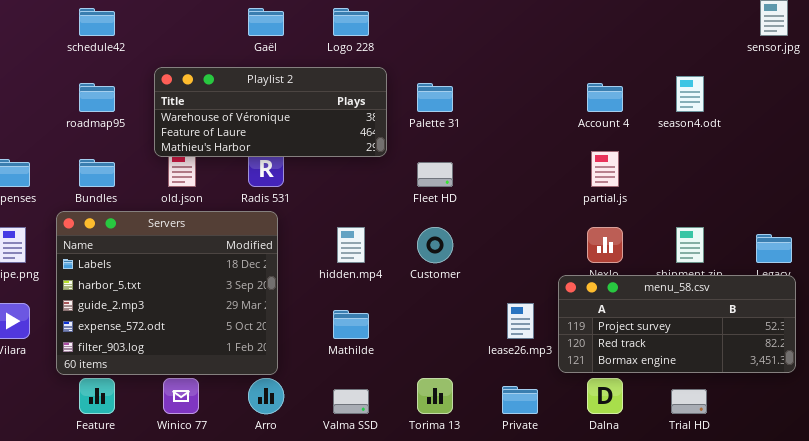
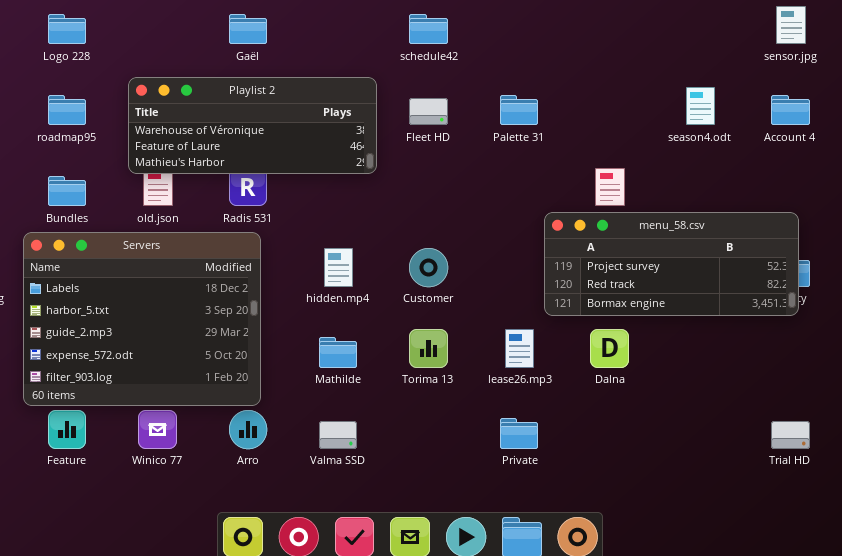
schedule42: [79,8,115,36] -> [409,14,448,44], moved
Logo 228: [333,8,369,36] -> [48,14,86,44], moved
Palette 31: [417,83,453,112] -> [500,95,538,125], moved
Account 4: [587,83,623,112] -> [771,95,810,125], moved
Fleet HD: [417,162,453,187] -> [409,98,448,125], moved
menu_58.csv: [558,275,796,373] -> [544,212,799,316], moved
Torima 13: [417,378,453,414] -> [409,329,448,368], moved
Dalna: [587,378,623,414] -> [590,329,629,368], moved
Trial HD: [671,389,707,414] -> [771,421,810,449], moved

